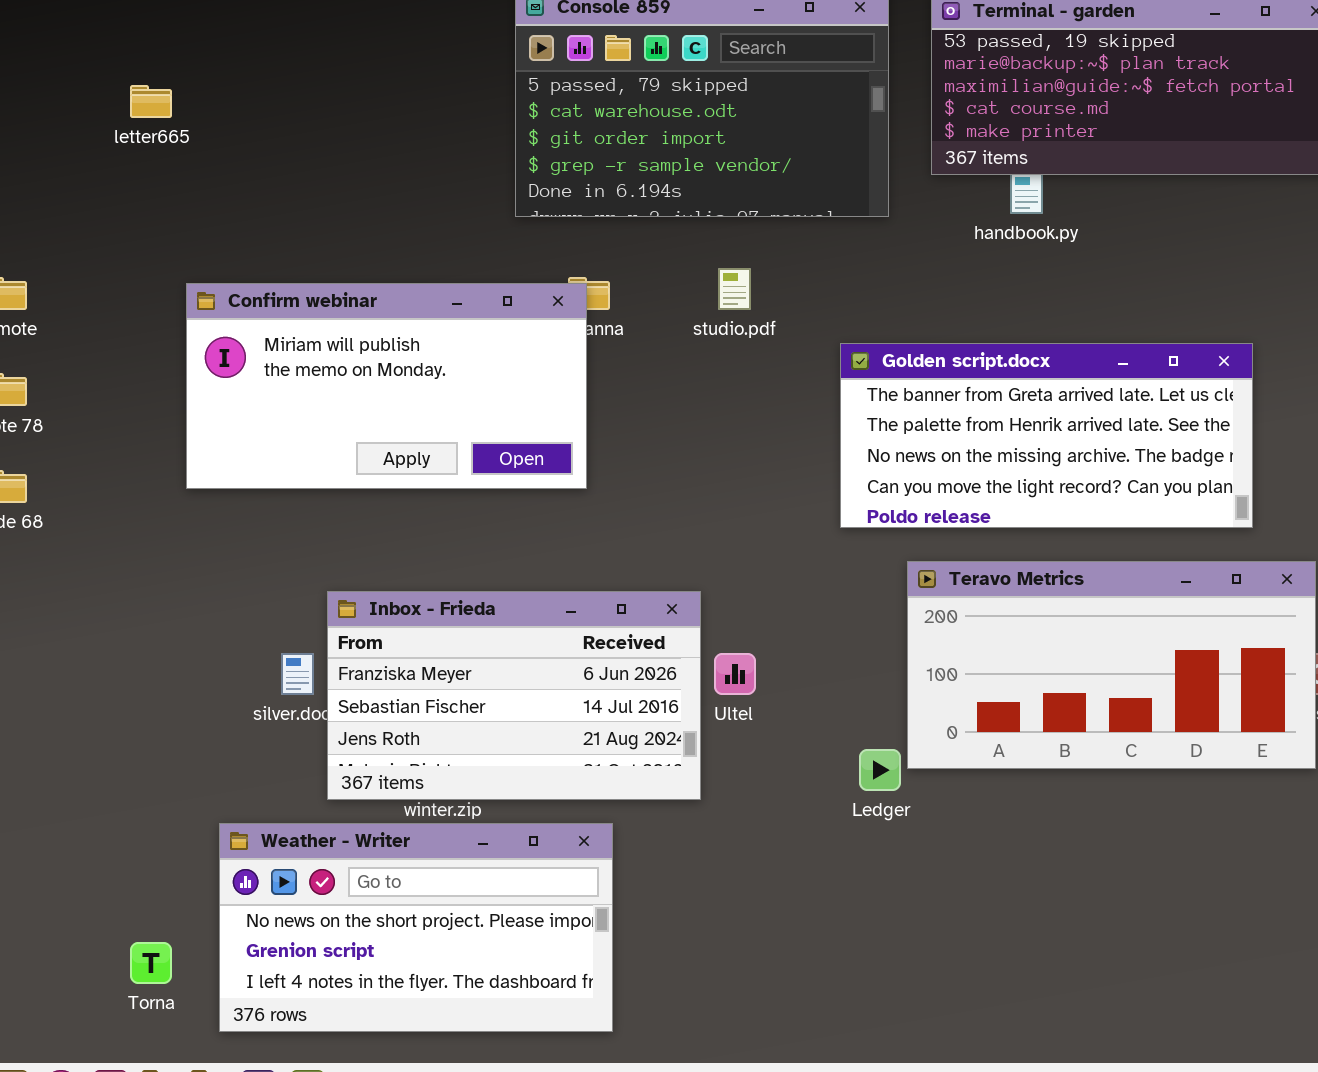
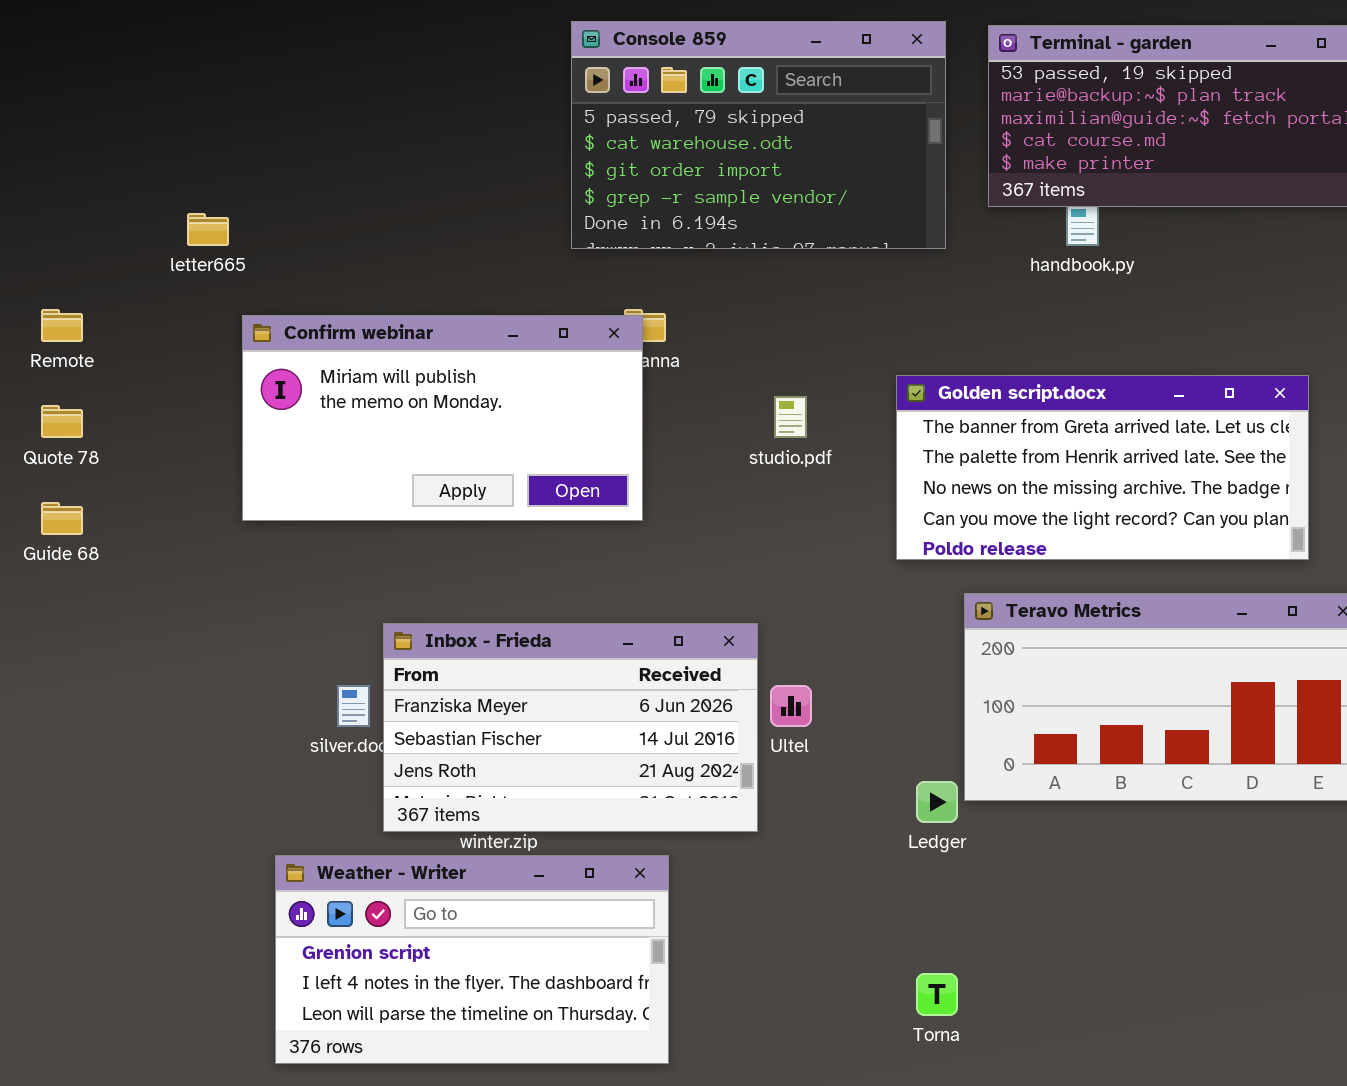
letter665: [130,85,172,118] -> [187,213,229,246], moved
studio.pdf: [718,268,751,310] -> [774,396,807,438], moved
Weather - Writer: [219,823,613,1032] -> [275,855,669,1064], scrolled down 1 row
Torna: [130,942,172,984] -> [916,973,958,1016], moved

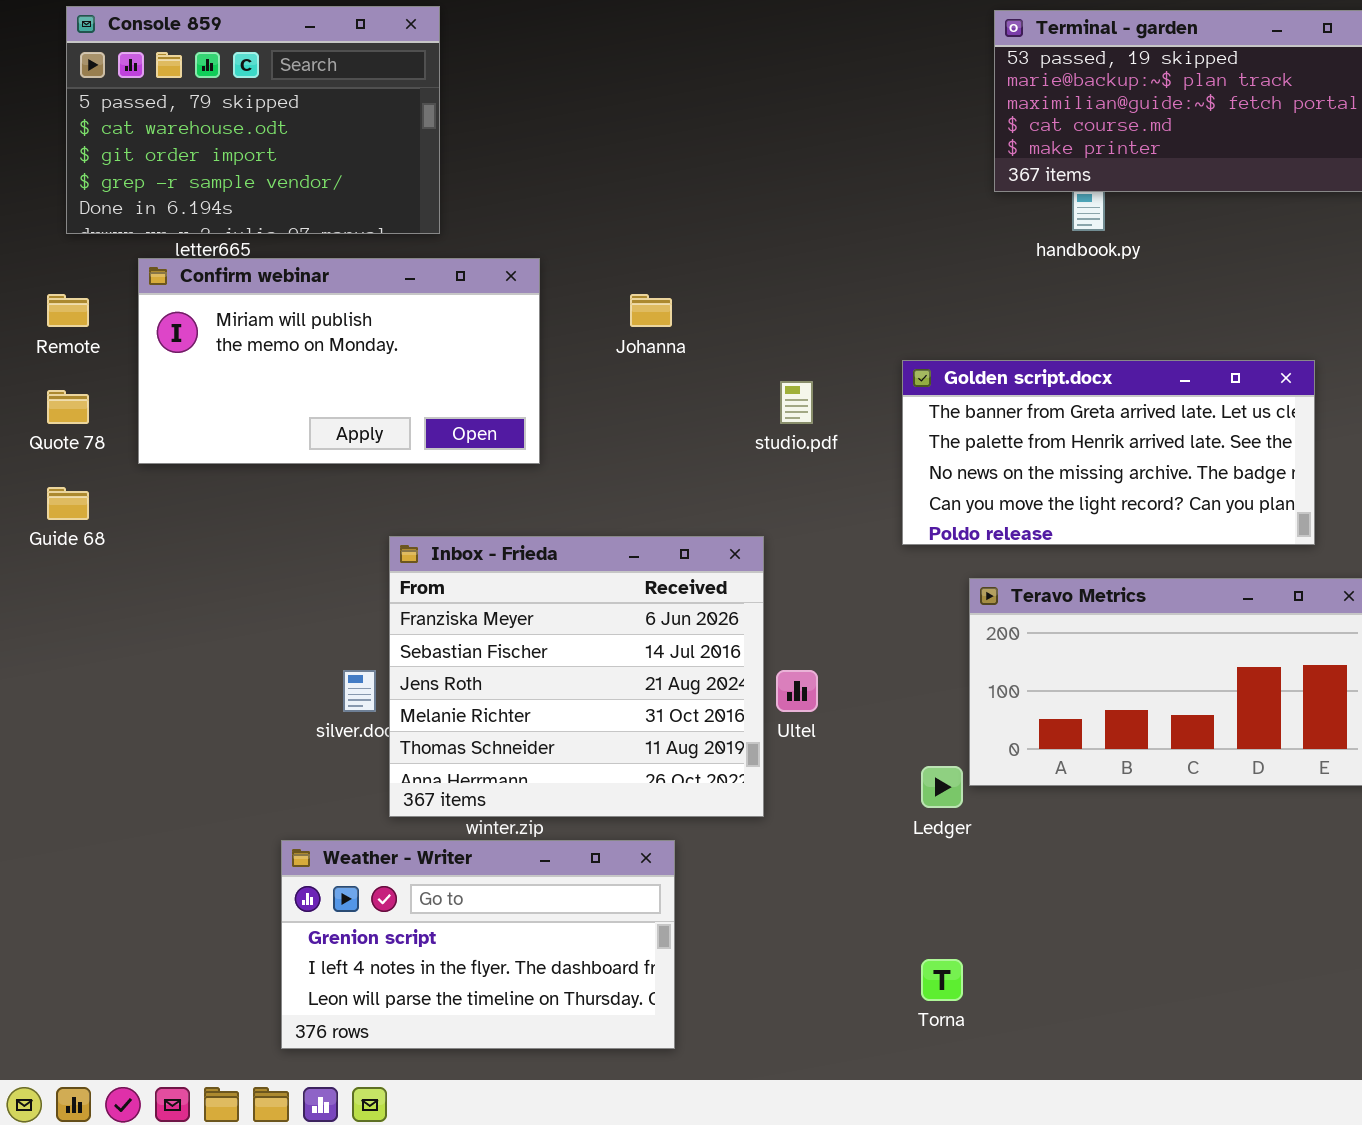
Console 859: [571,21,946,249] -> [66,6,440,234], moved
Confirm webinar: [242,315,643,521] -> [138,258,540,464], moved
Inbox - Frieda: [383,623,758,832] -> [389,536,764,817], resized

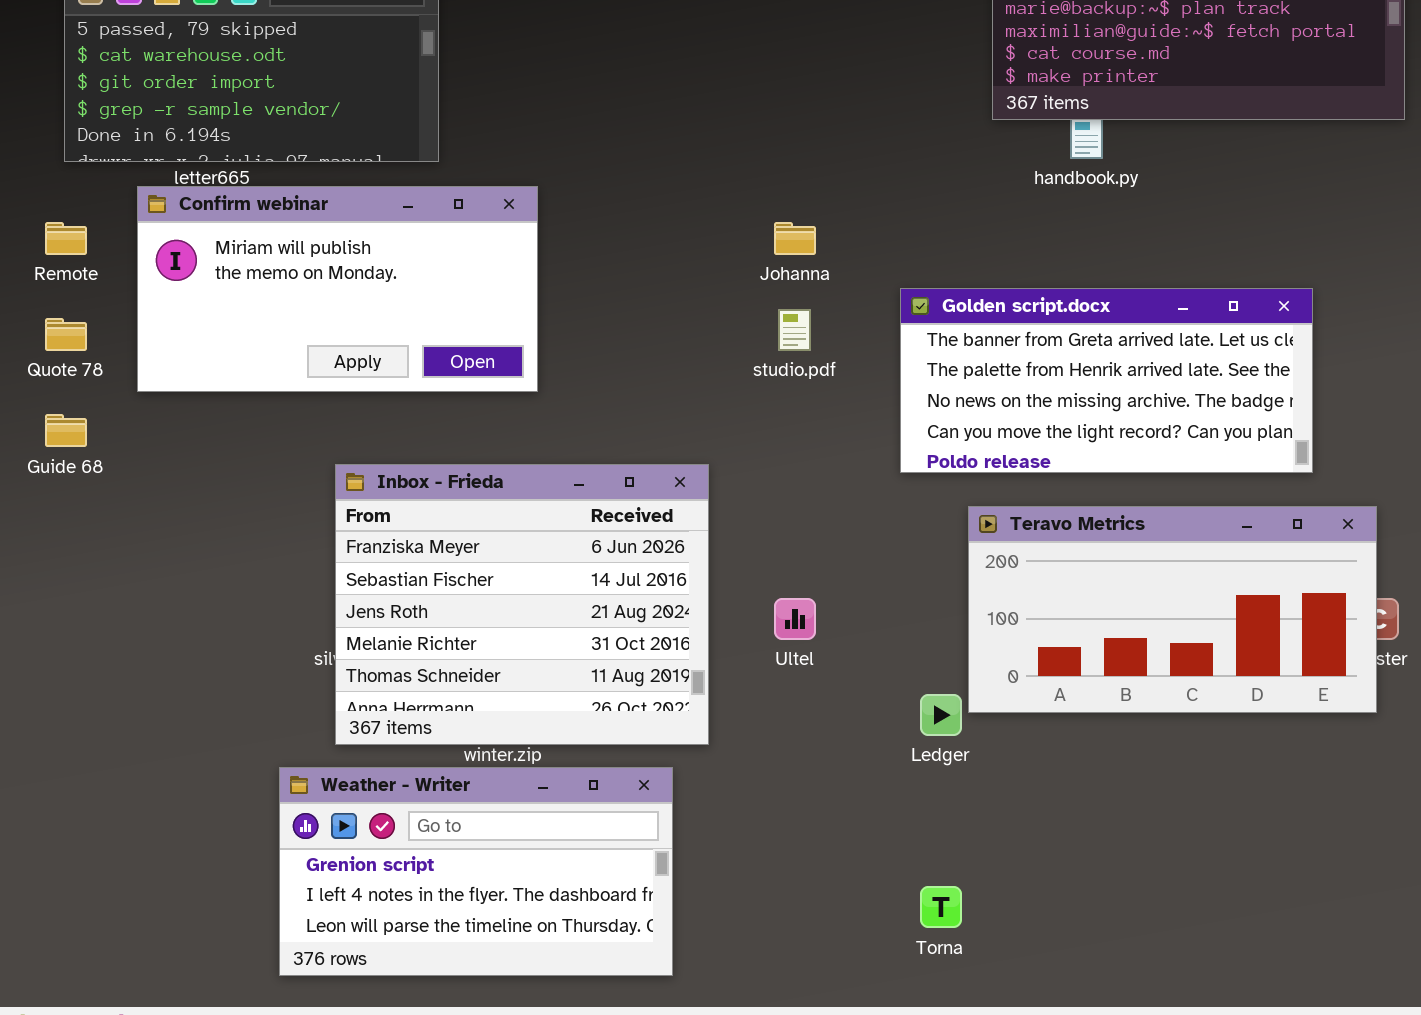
Johanna: [630,294,672,327] -> [774,222,816,255], moved
Inbox - Frieda: [389,536,764,817] -> [335,464,709,745], moved

